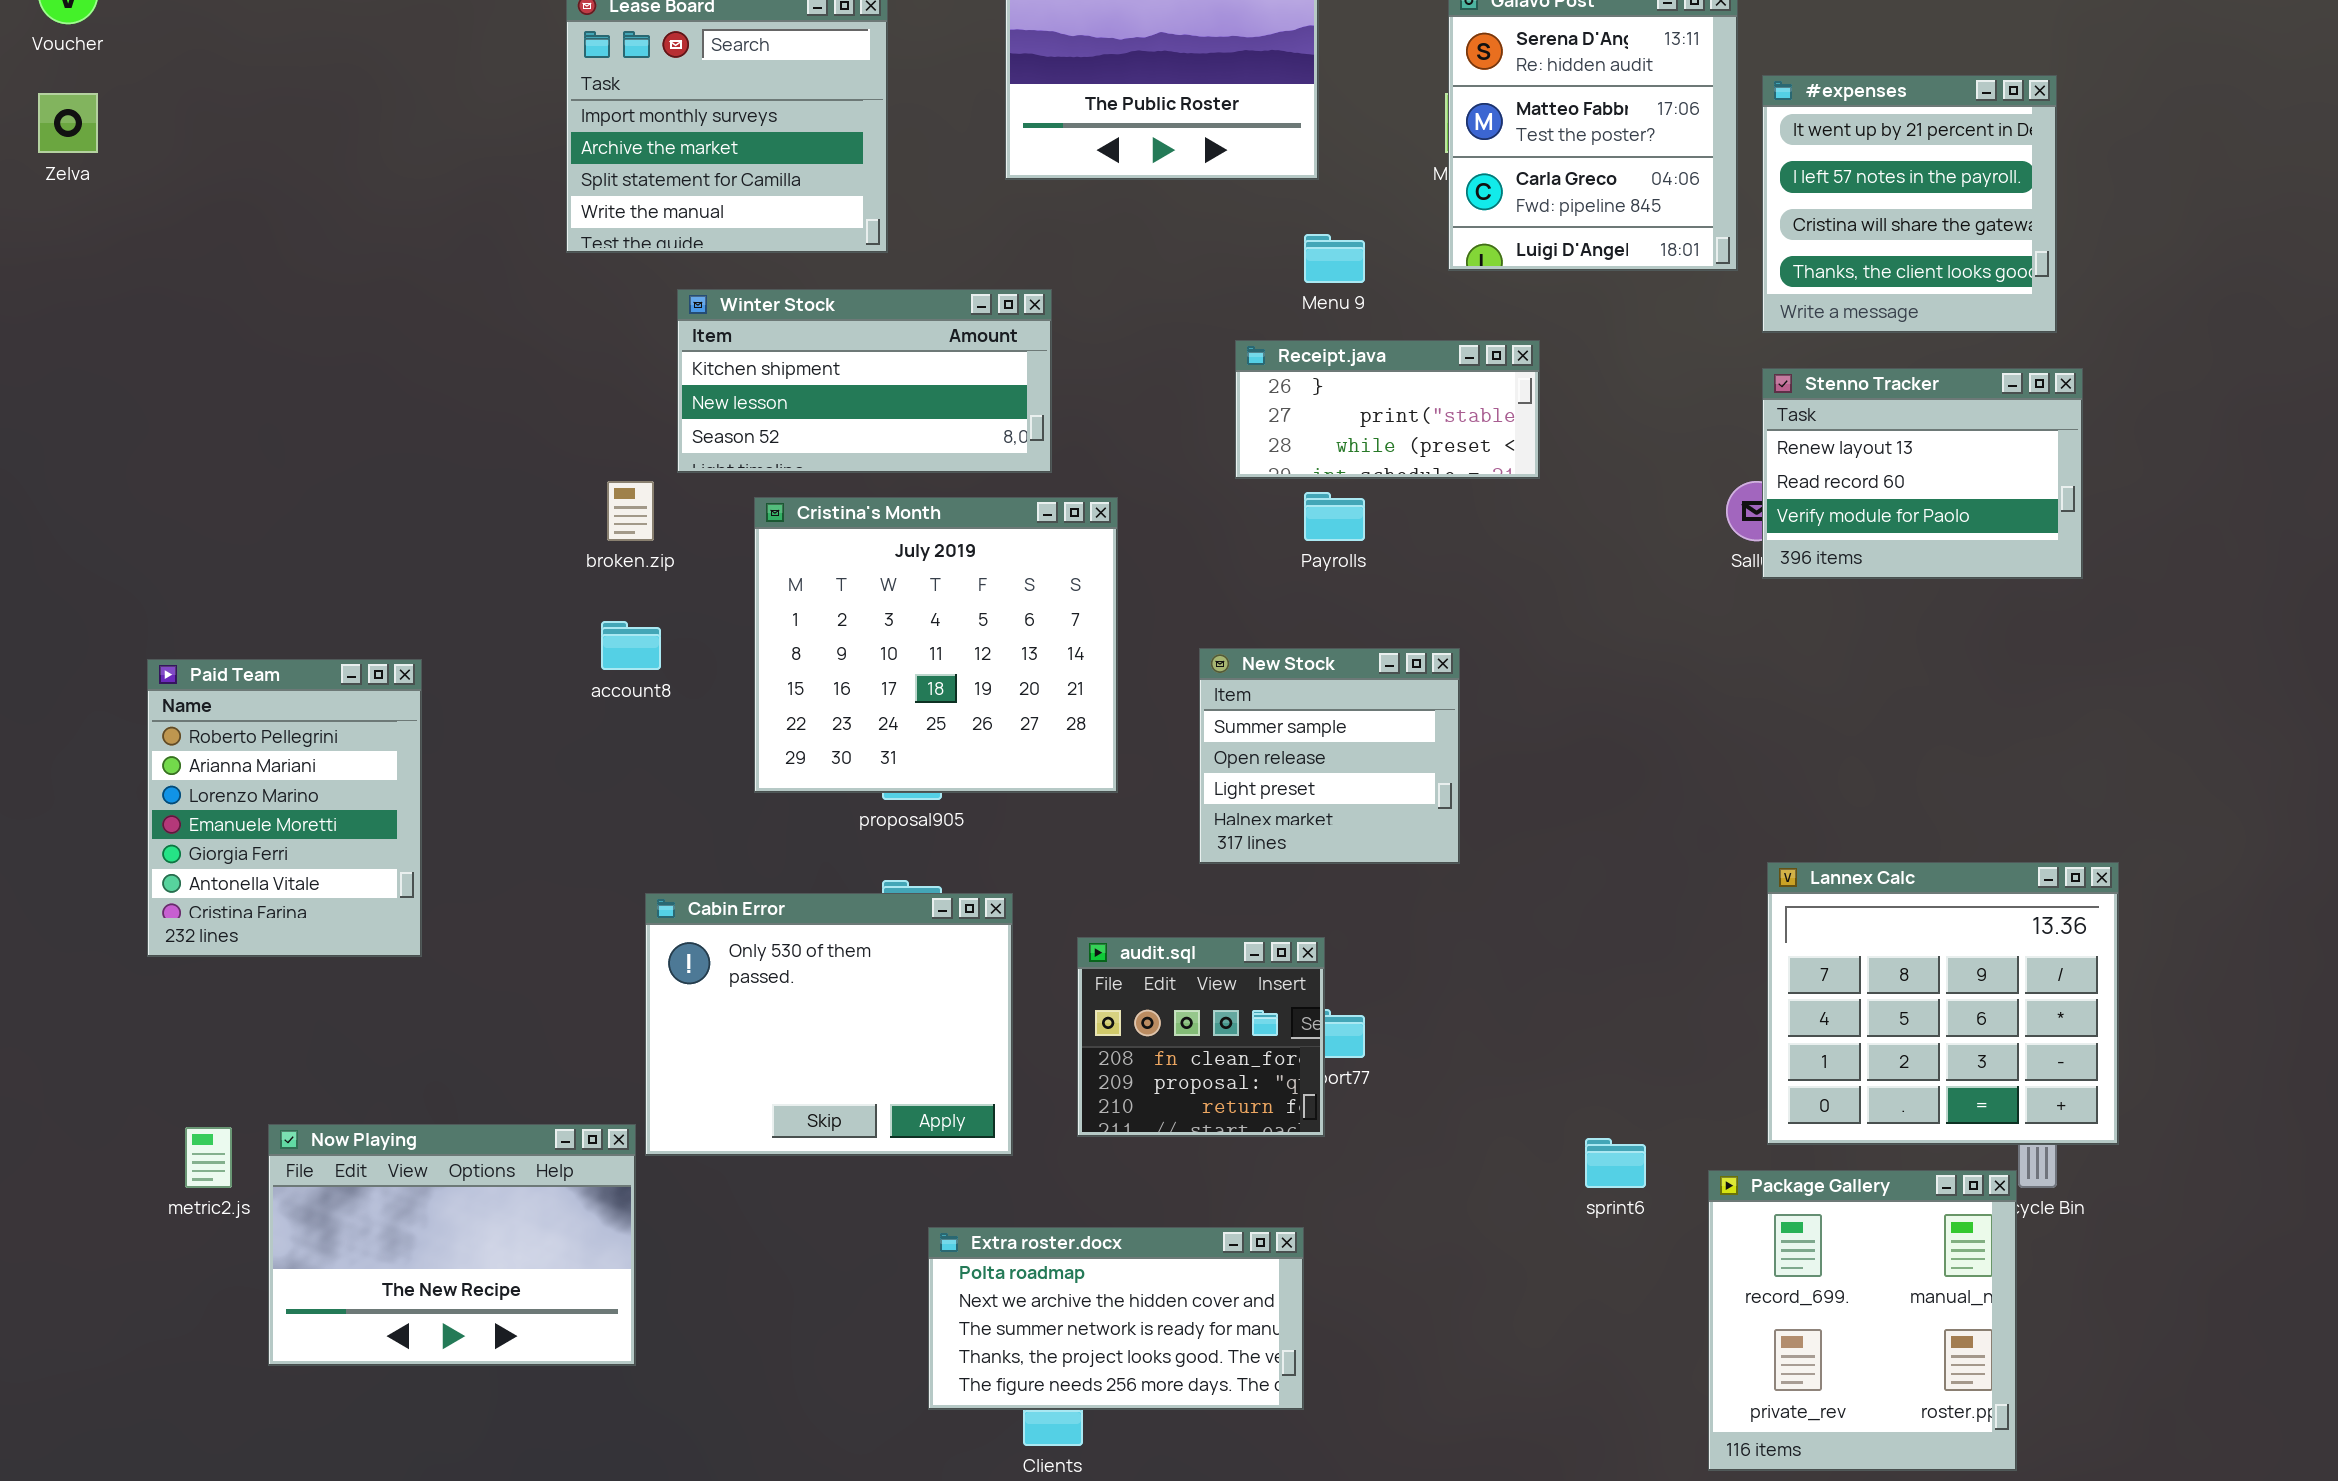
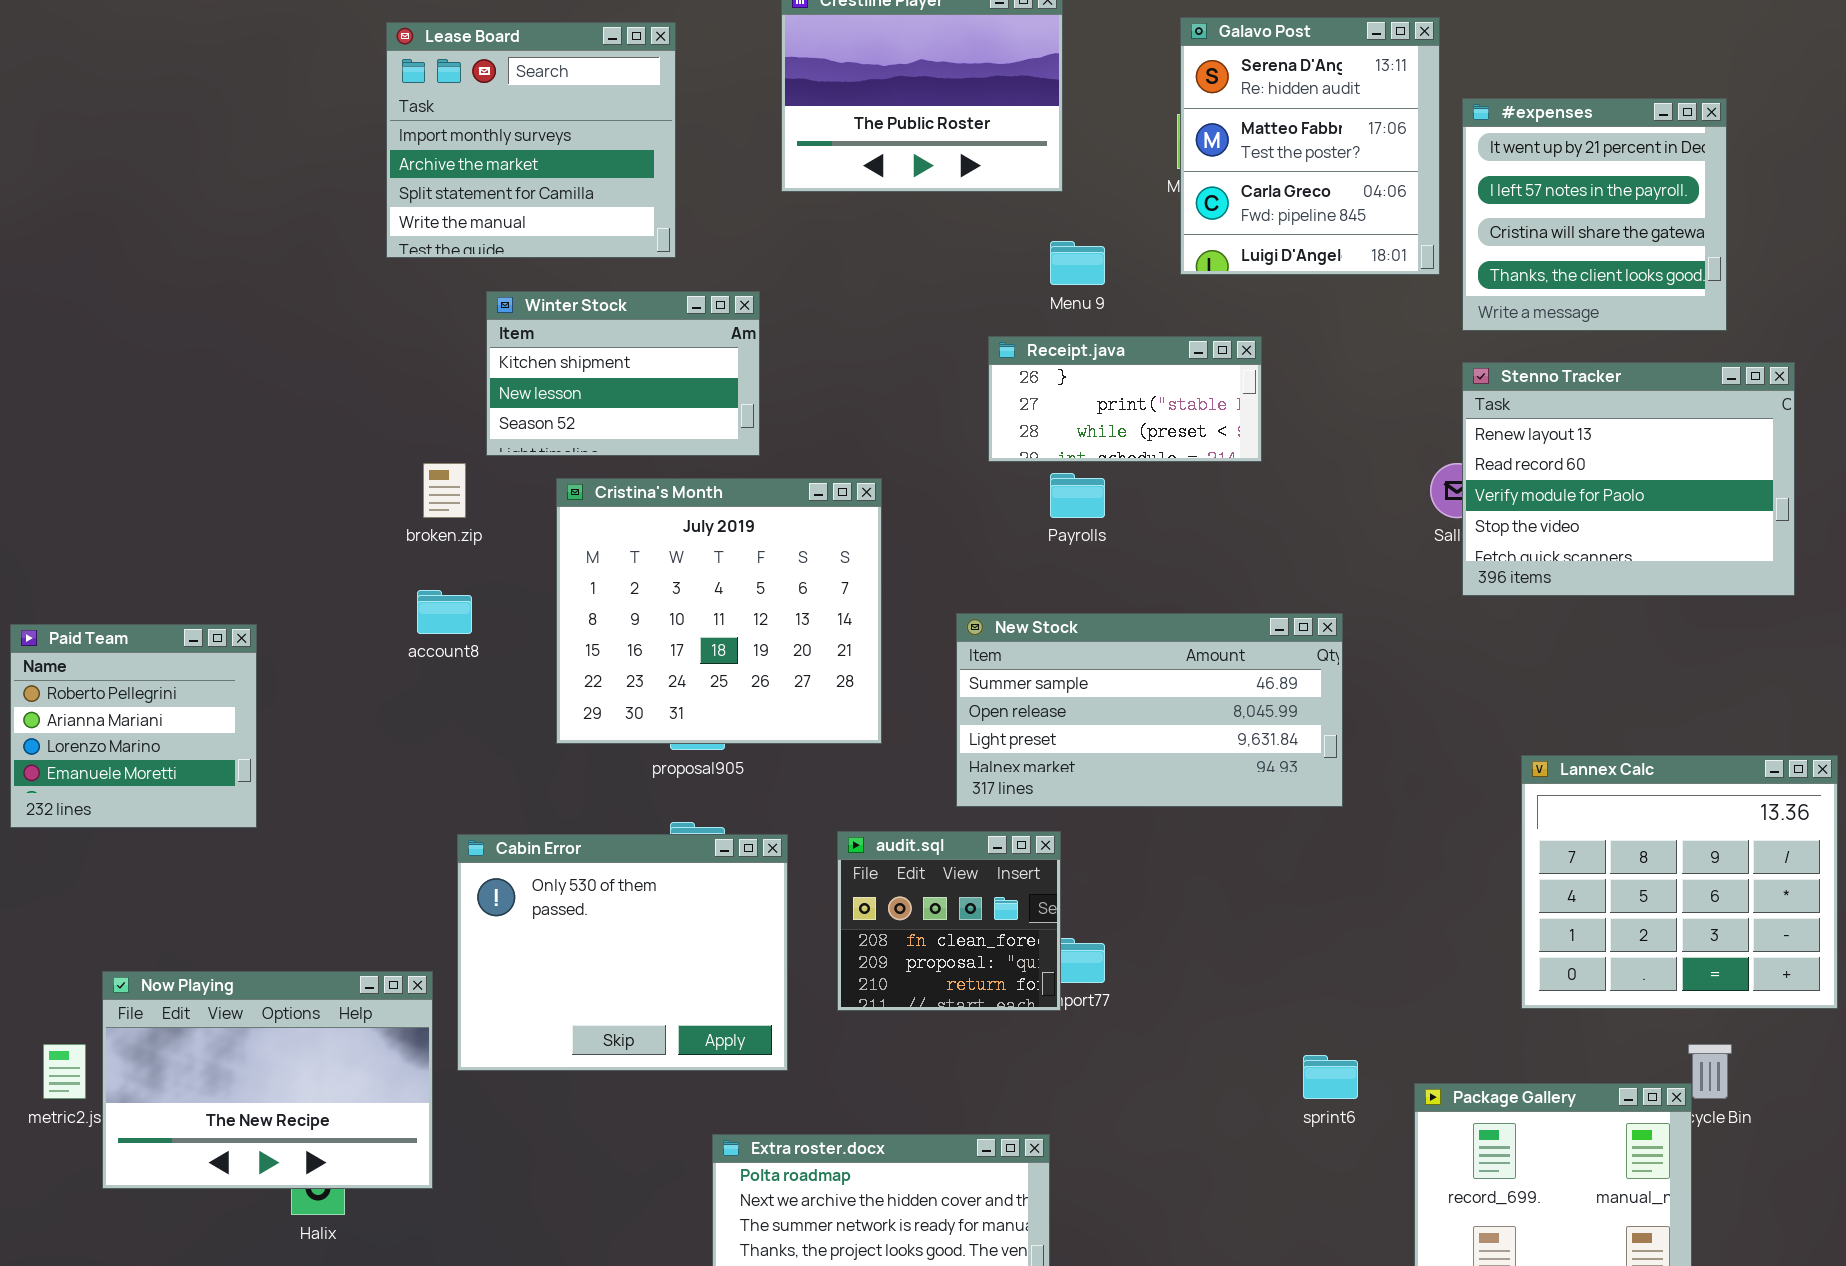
Winter Stock: [677,289,1052,473] -> [486,291,760,456], resized
Stenno Tracker: [1762,368,2083,579] -> [1462,362,1795,596], resized
New Stock: [1199,648,1460,864] -> [956,613,1343,807], resized
Paid Team: [147,659,422,957] -> [10,624,257,828], resized
Lannex Calc: [1767,862,2119,1145] -> [1521,755,1838,1009], moved
audit.sql: [1077,937,1325,1137] -> [837,831,1061,1011], moved
Now Playing: [268,1124,636,1366] -> [102,971,433,1189], moved

